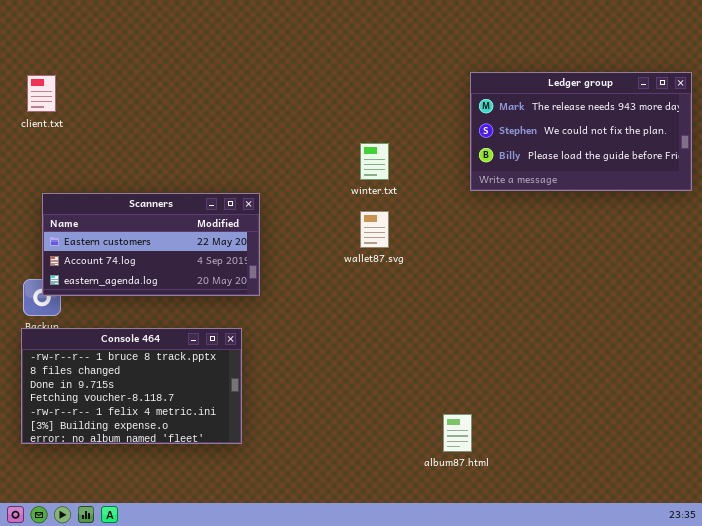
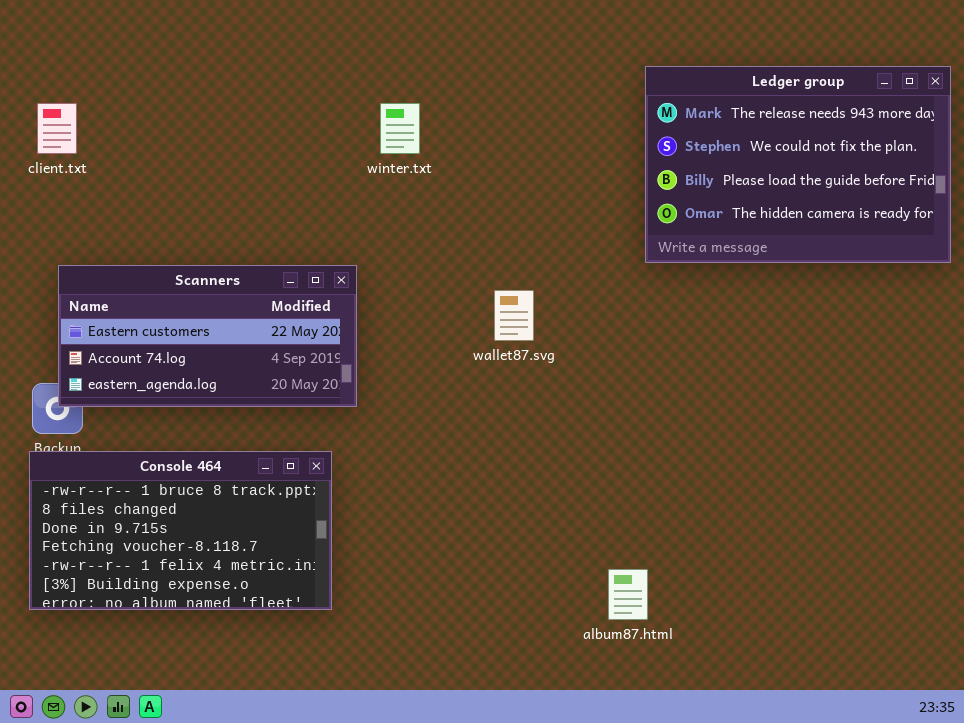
Ledger group: [470,72,692,191] -> [645,66,951,263], resized
winter.txt: [360,143,389,180] -> [380,103,420,154], moved

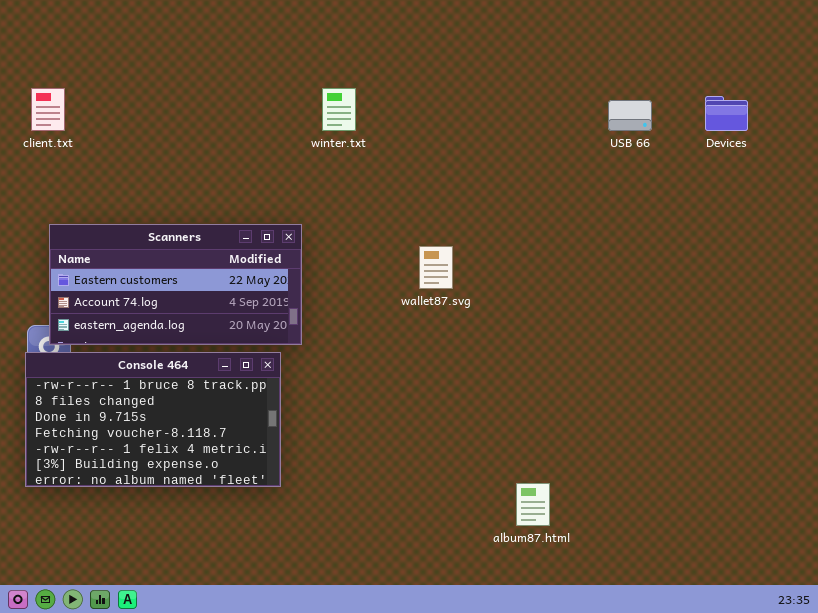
Ledger group: [645,66,951,263] -> none, closed
Console 464: [29,451,332,610] -> [25,352,281,487], moved

